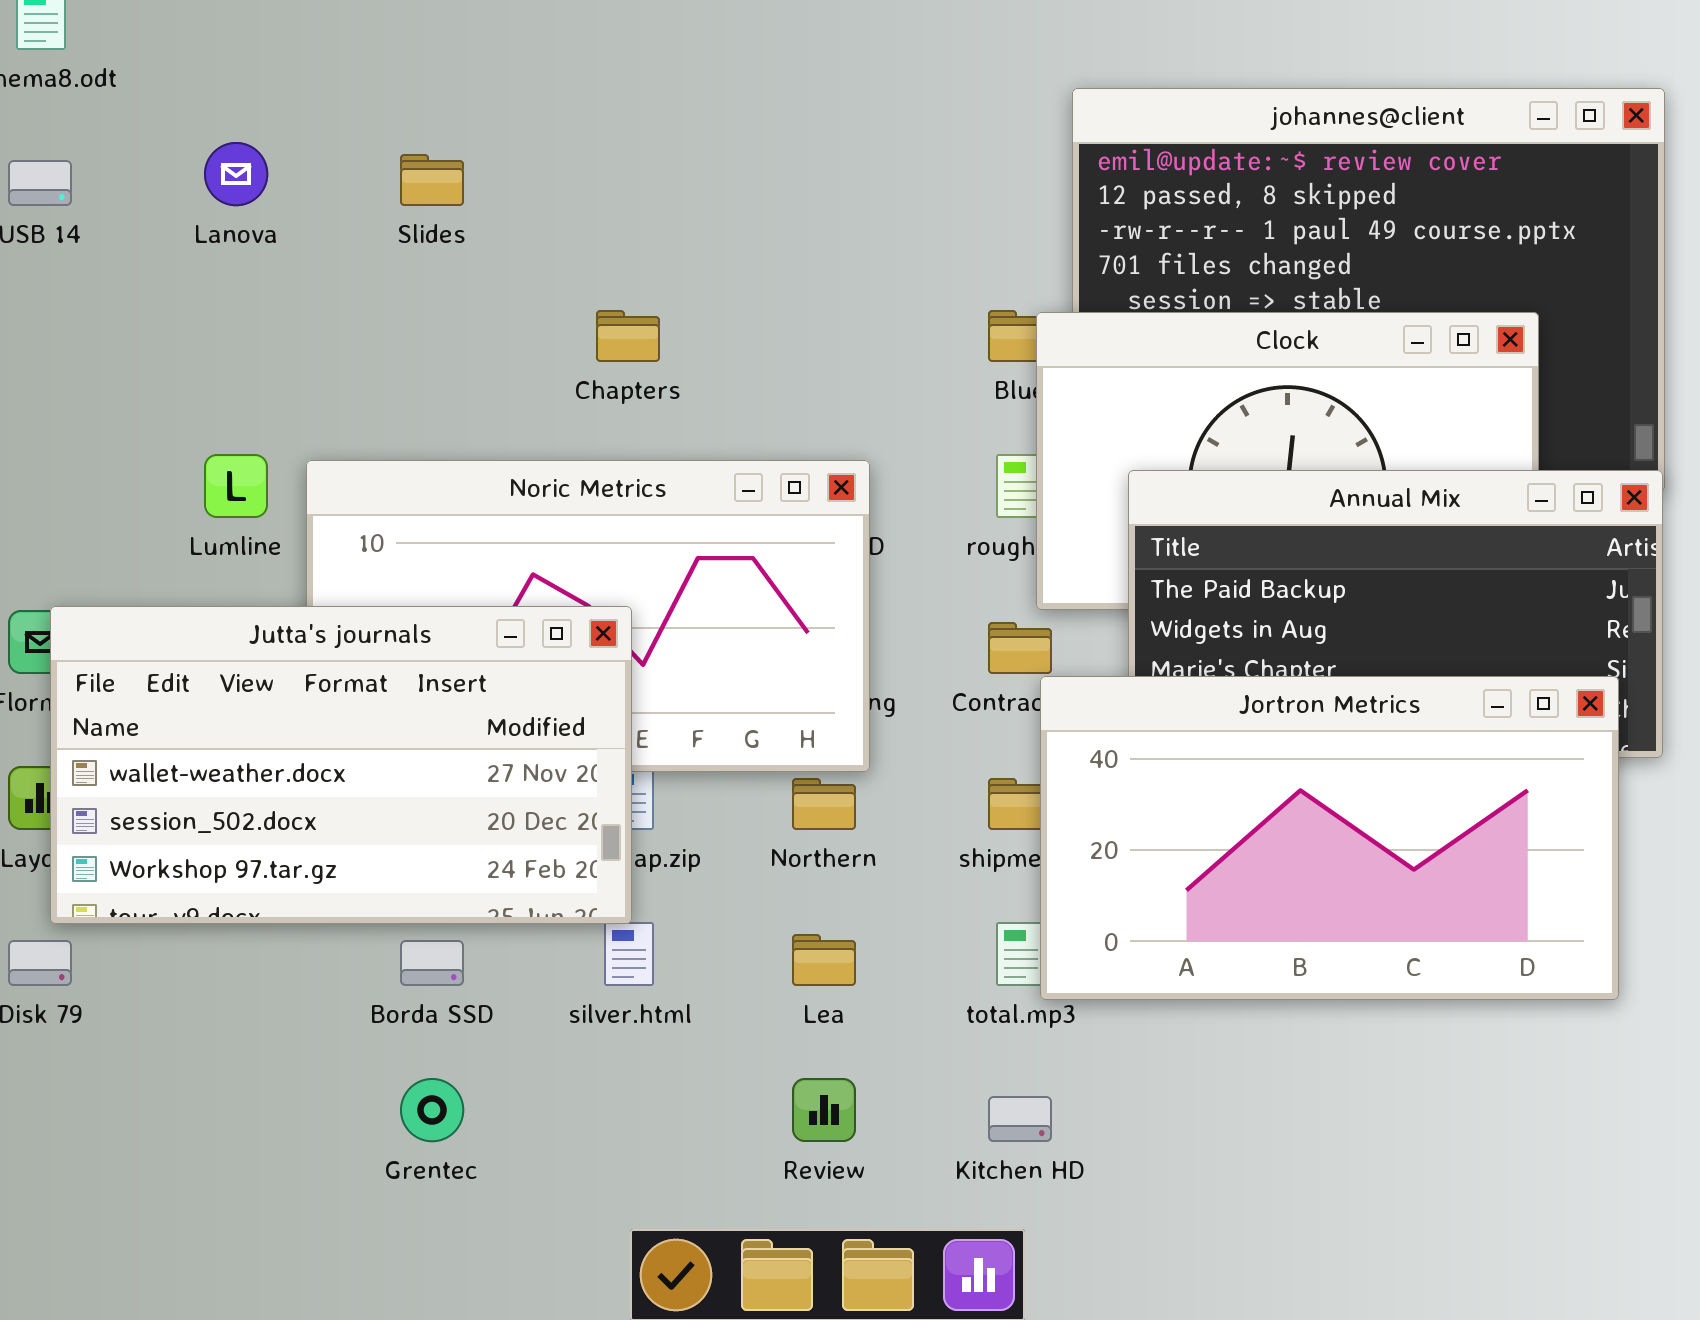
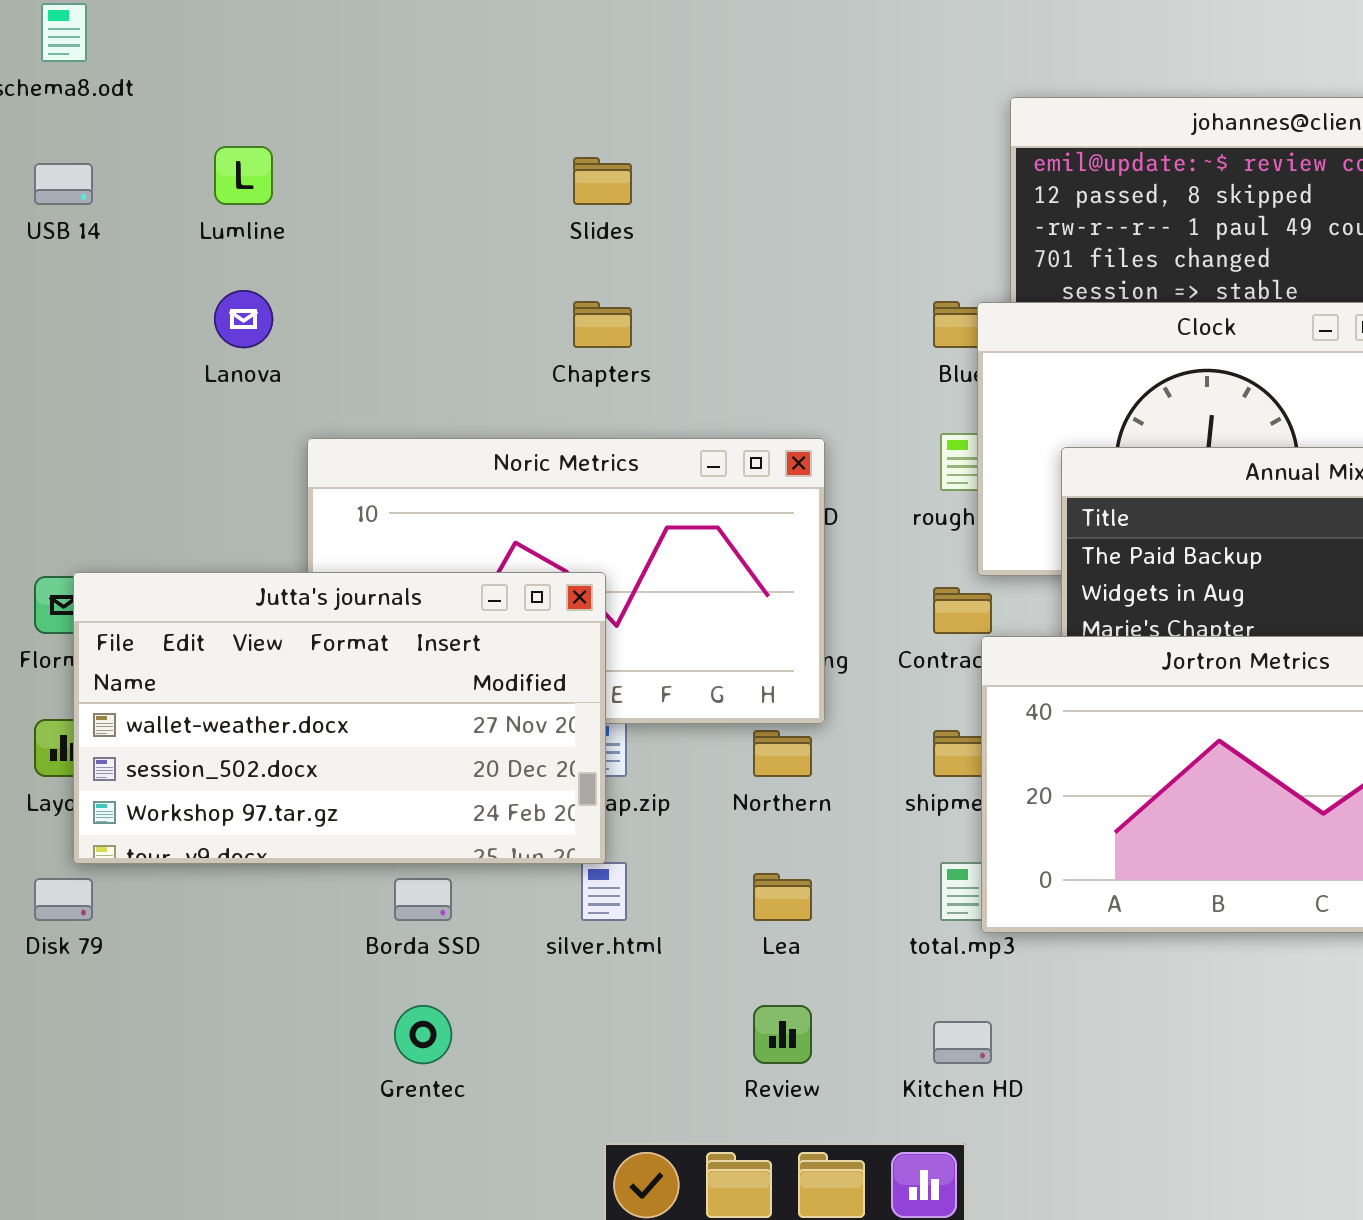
Lanova: [204,142,268,206] -> [214,290,273,348], moved
Slides: [400,154,464,206] -> [573,157,632,205], moved
Lumline: [204,454,268,518] -> [214,146,273,205], moved

